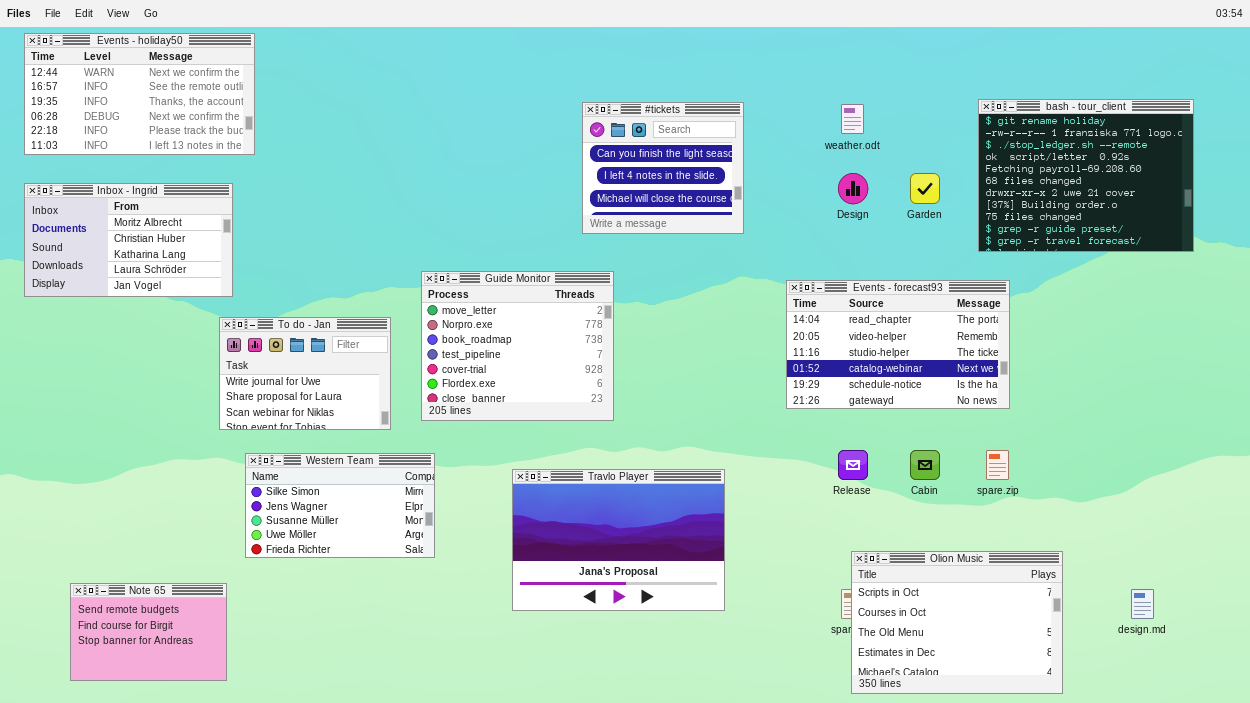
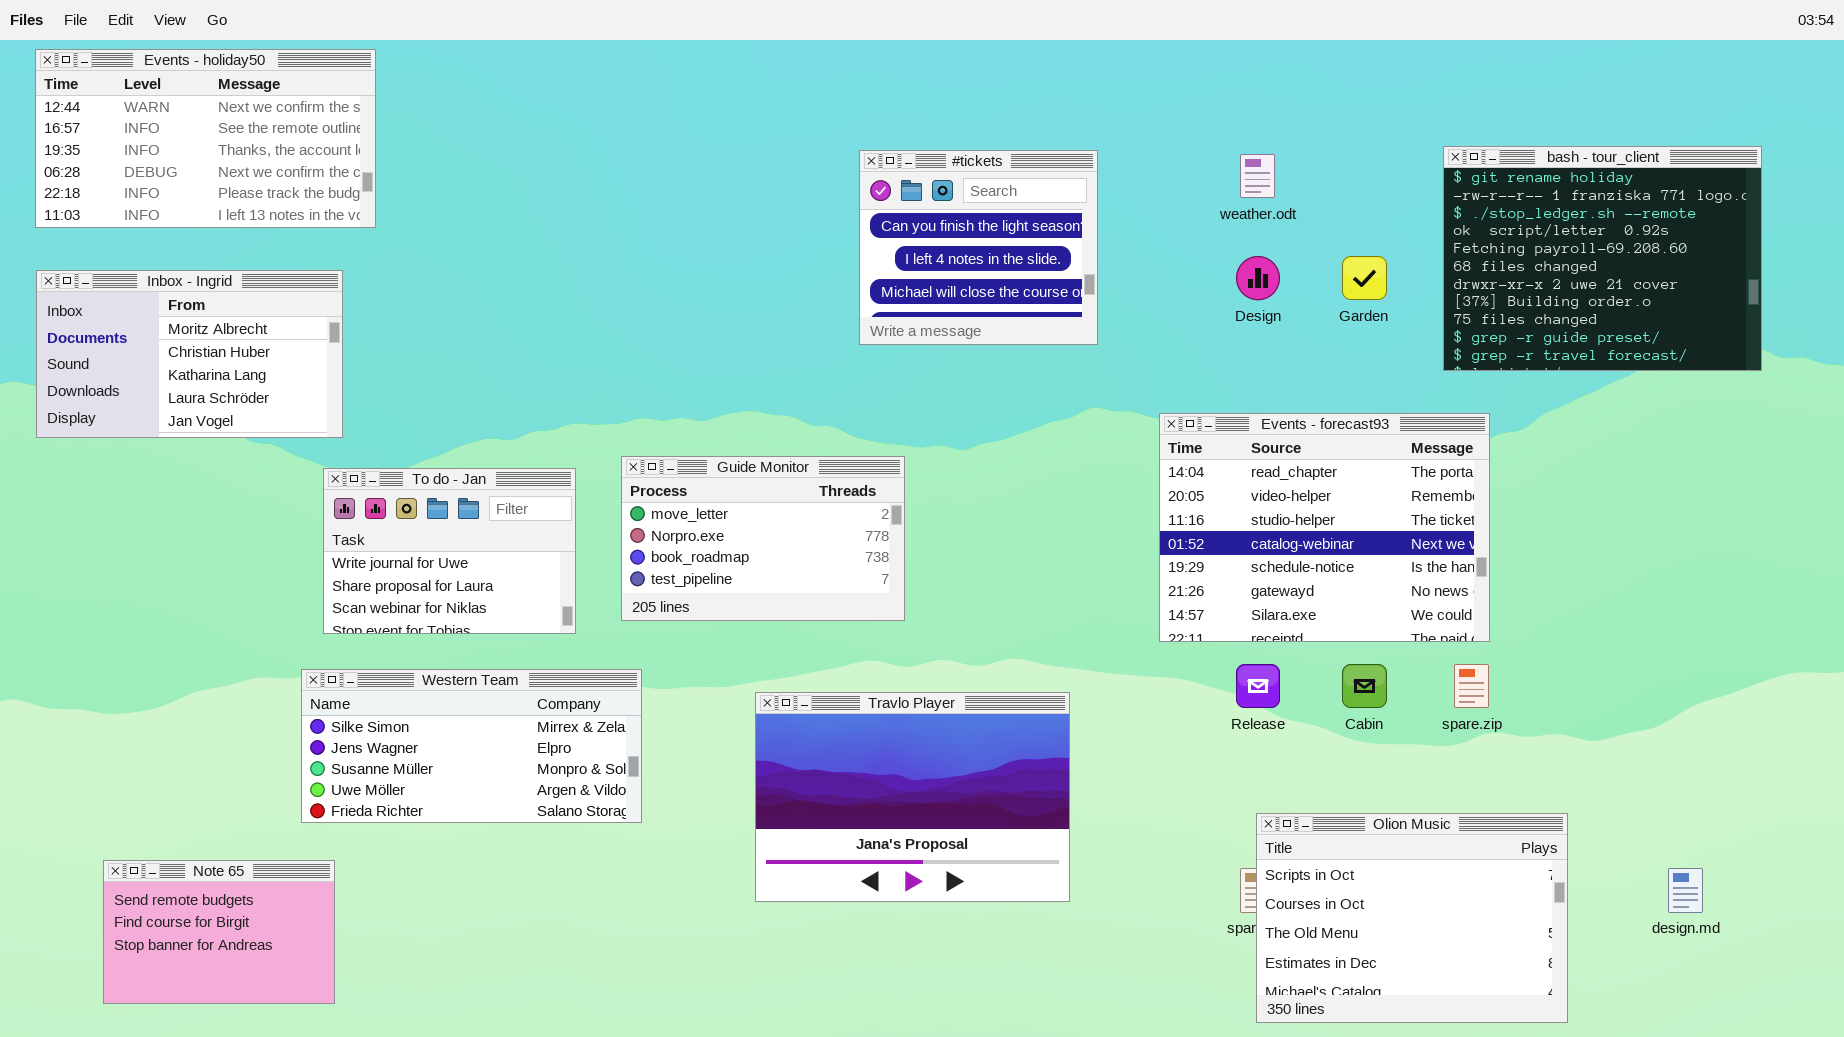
Guide Monitor: [421,271,614,421] -> [621,456,905,621], resized
Events - forecast93: [786,280,1010,409] -> [1159,413,1490,642], resized
Western Team: [245,453,435,558] -> [301,669,642,823], resized

